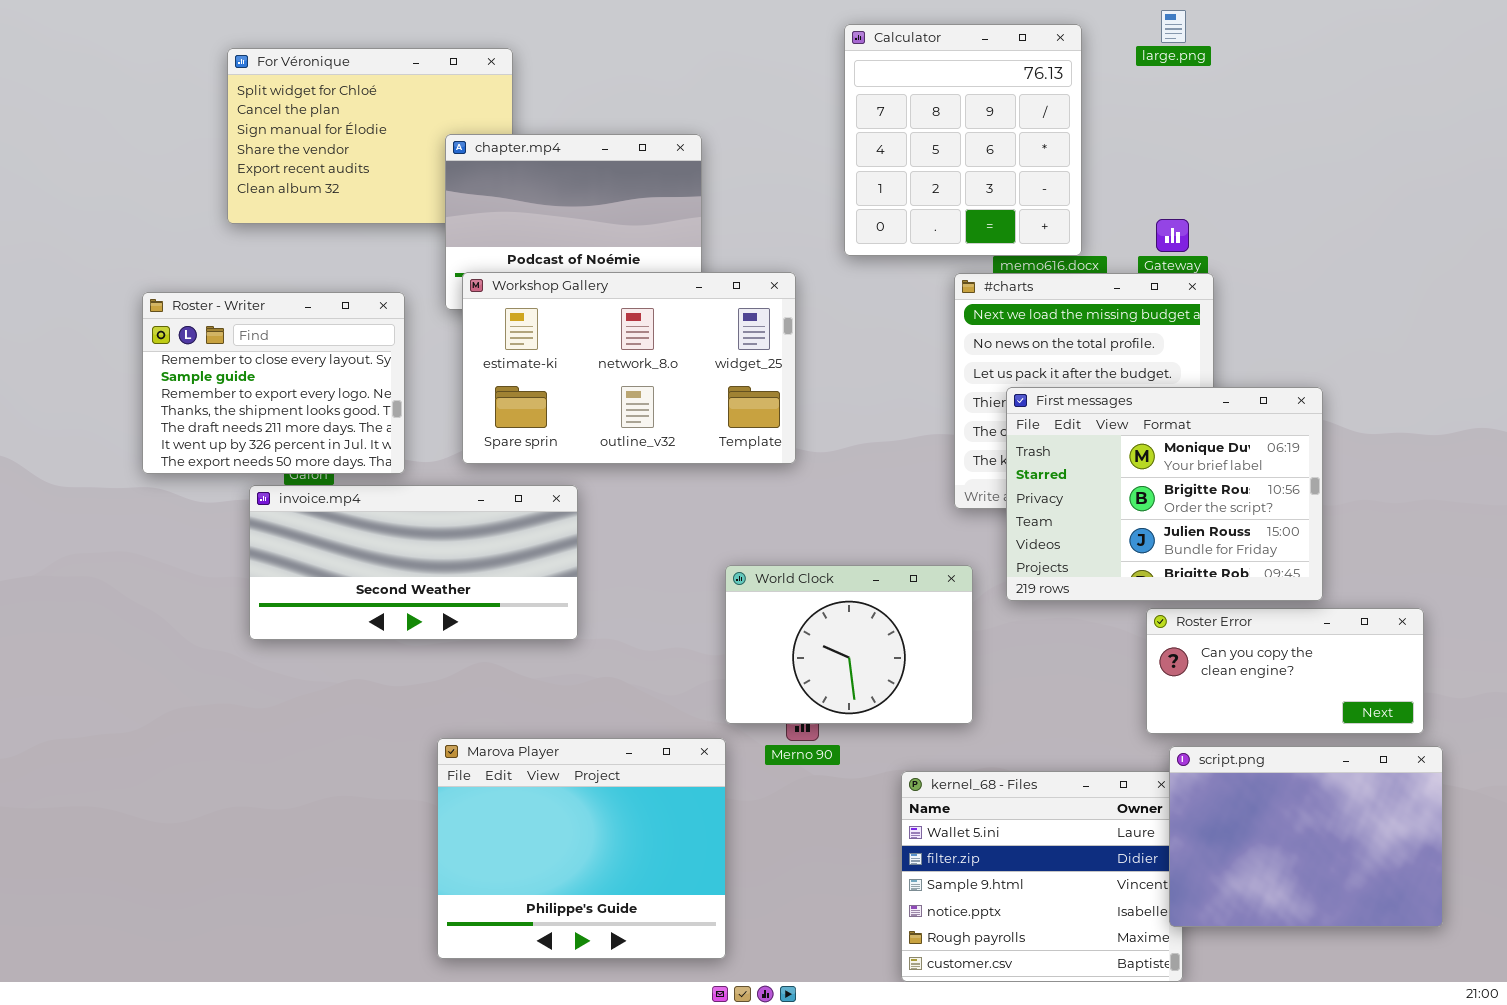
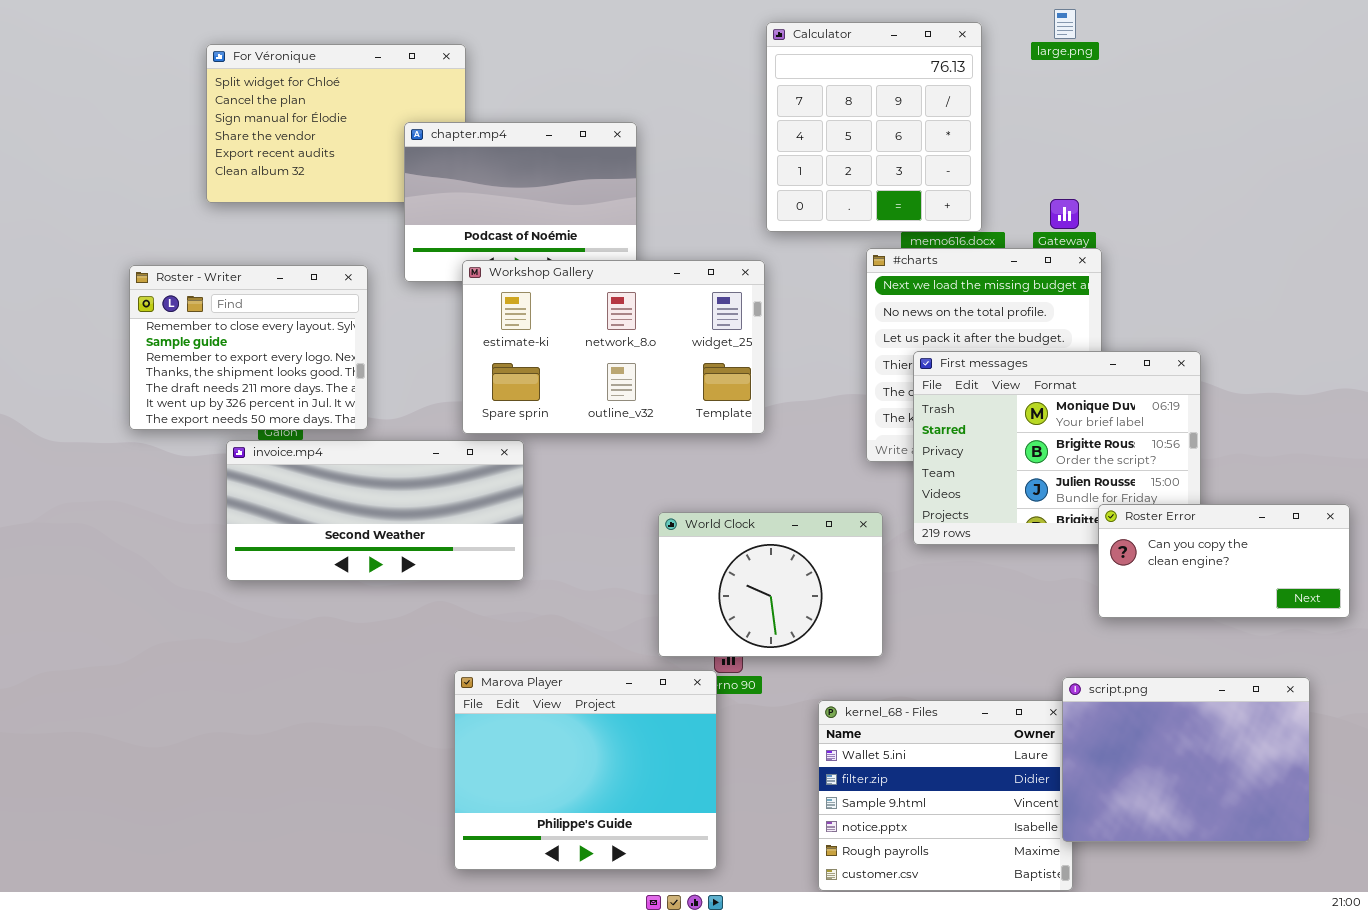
Workshop Gallery: [462,272,796,464] -> [462,260,765,434], moved
Roster Error: [1146,608,1424,734] -> [1098,504,1350,618], moved
Marova Player: [437,738,726,959] -> [454,670,717,870], moved

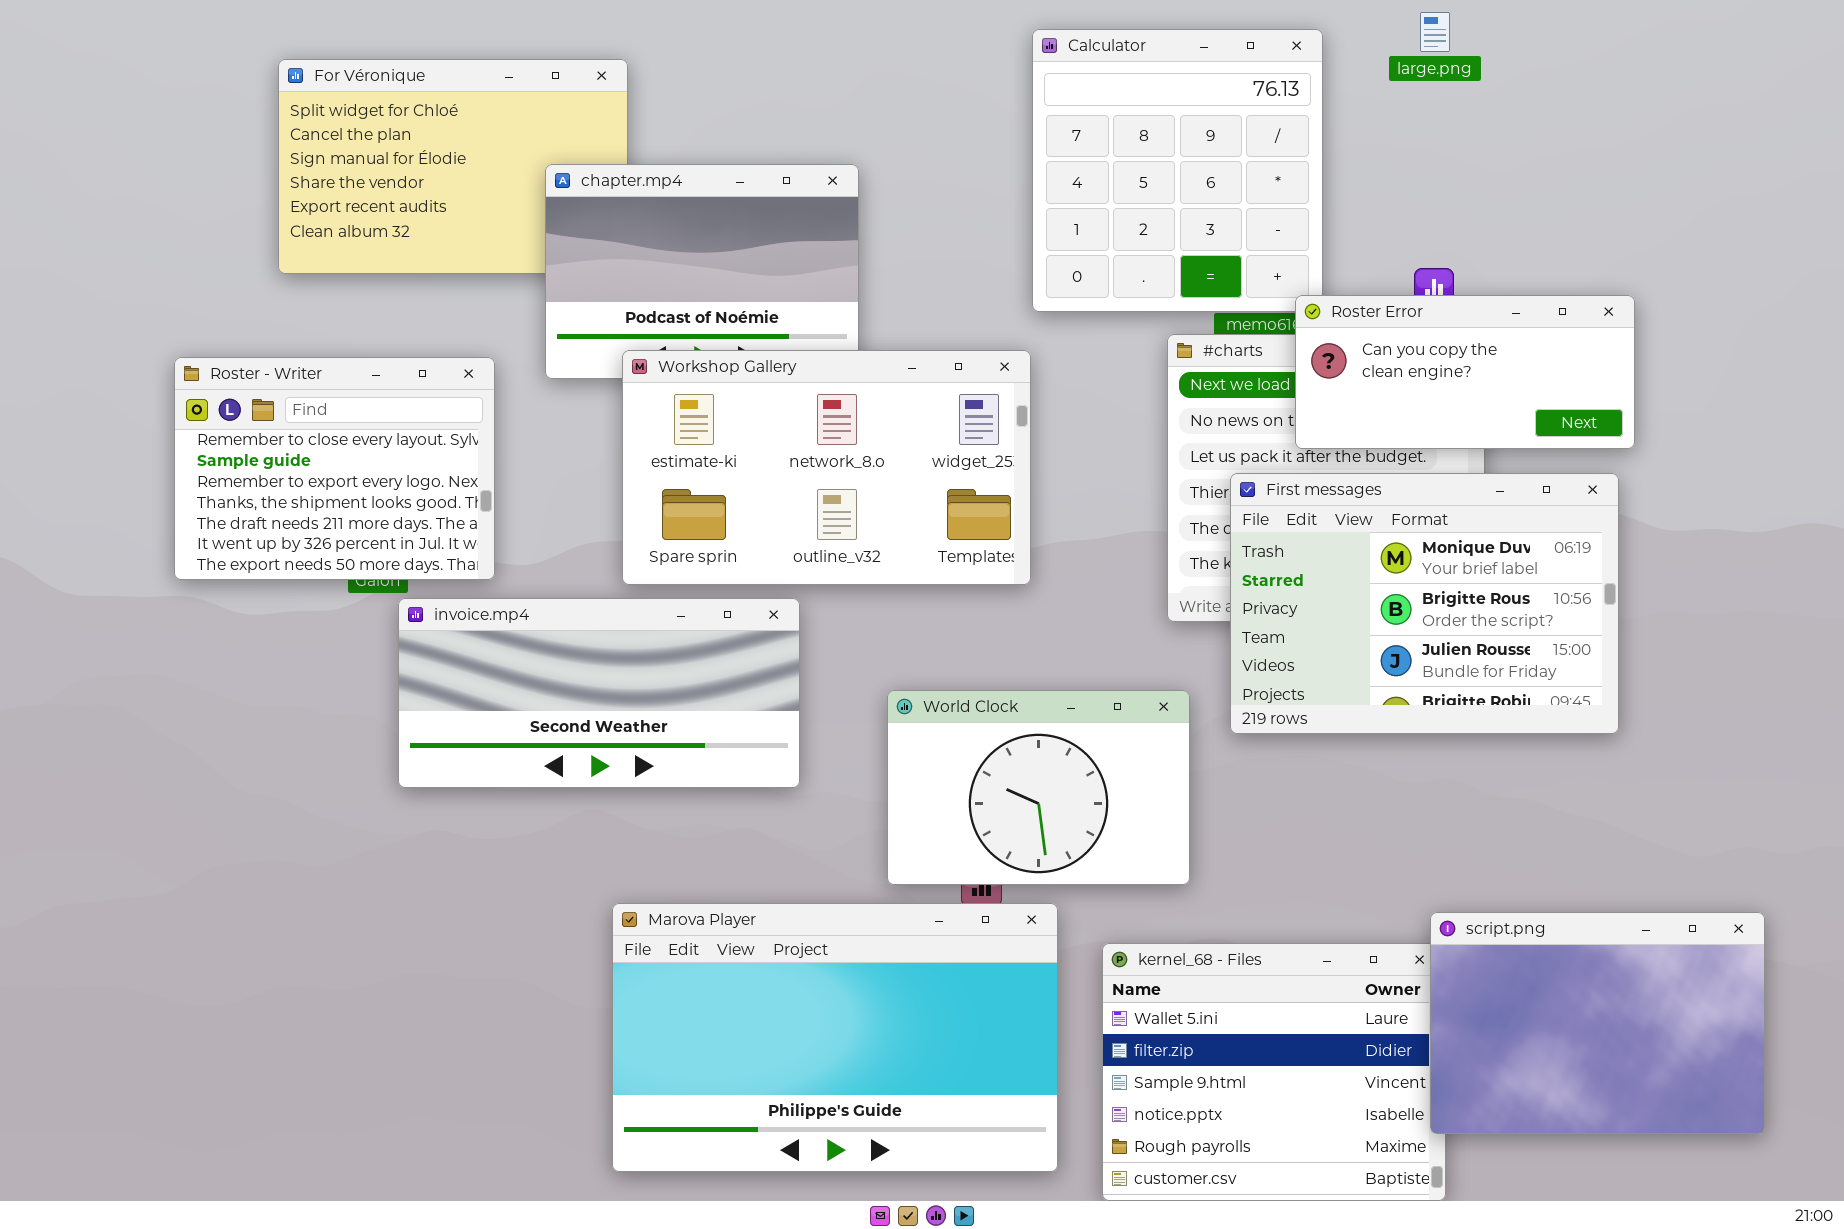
invoice.mp4: [226,440,524,581] -> [398,598,800,788], moved
Roster Error: [1098,504,1350,618] -> [1295,295,1635,449], moved
Marova Player: [454,670,717,870] -> [612,903,1058,1172], resized

